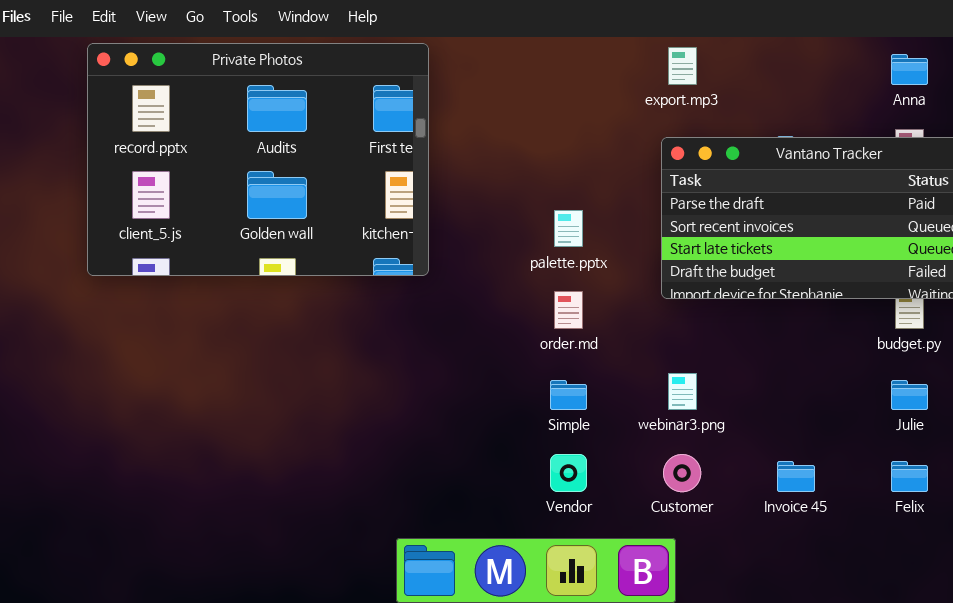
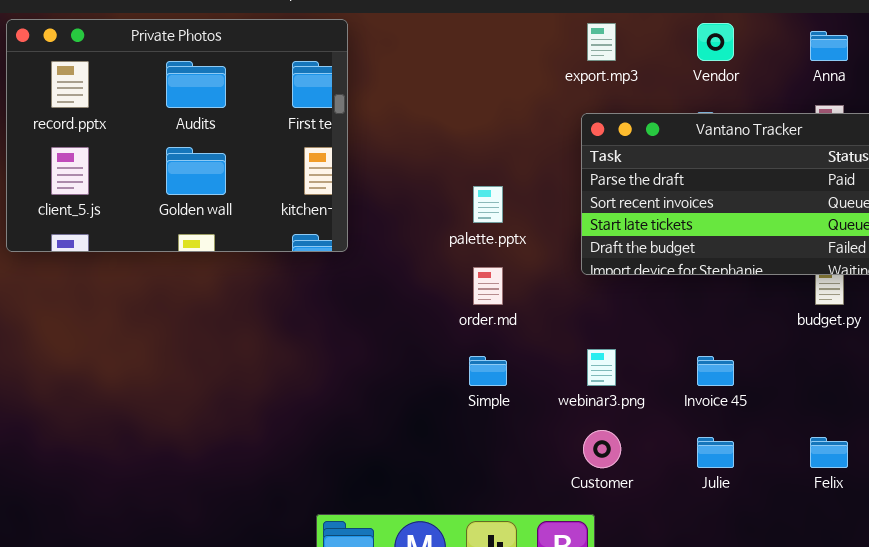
Julie: [891,380,928,410] -> [697,437,734,468], moved
Vendor: [550,454,587,492] -> [697,23,734,61], moved
Invoice 45: [777,461,815,492] -> [697,356,734,386], moved

